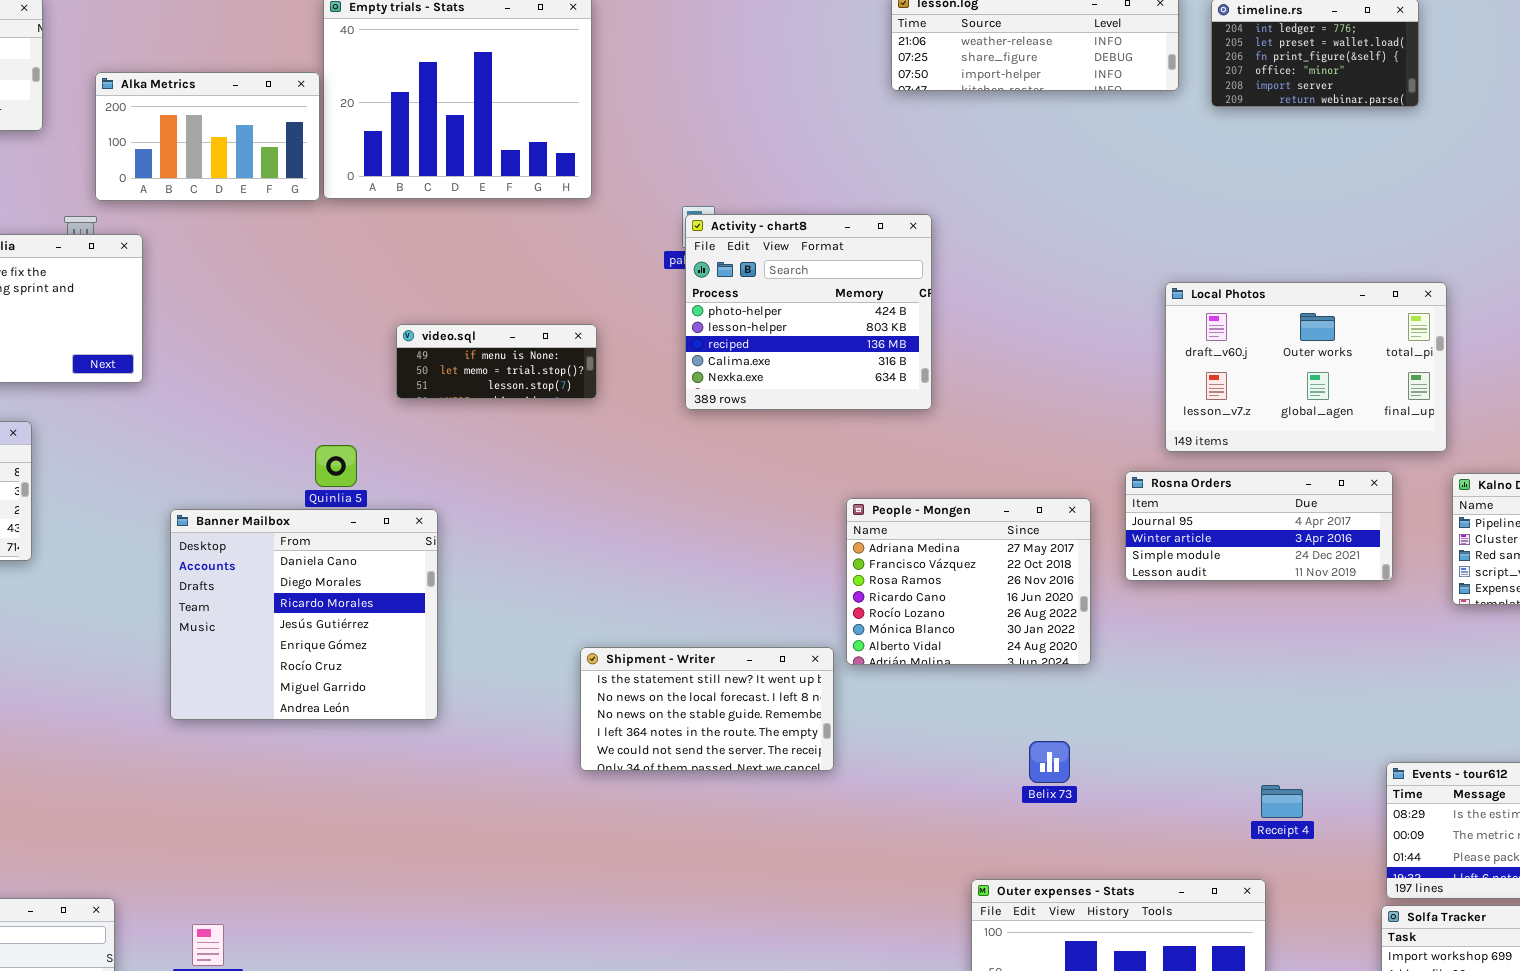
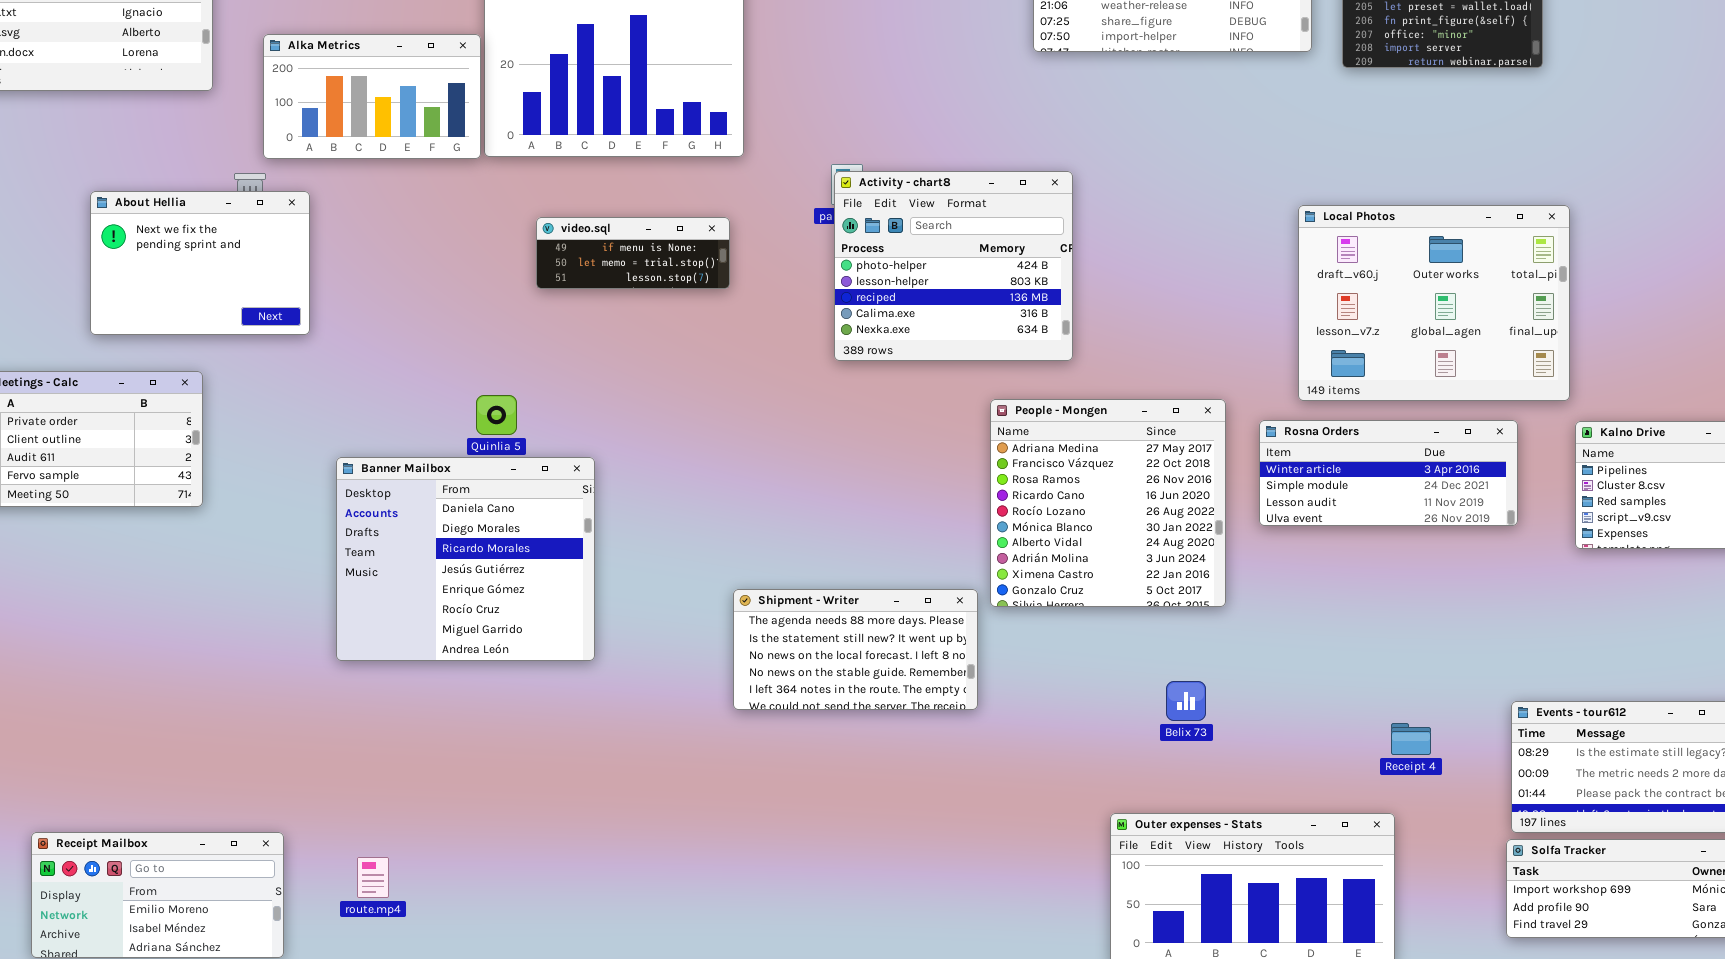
Local Photos: [1165,282,1447,452] -> [1298,205,1570,401], resized
video.sql: [396,324,597,399] -> [536,217,730,289], moved
Rosna Orders: [1125,471,1393,581] -> [1259,420,1518,526], scrolled down 1 row
People - Mongen: [846,498,1091,665] -> [990,399,1226,607], resized
Shipment - Writer: [580,647,834,771] -> [733,589,978,710], scrolled up 1 row

